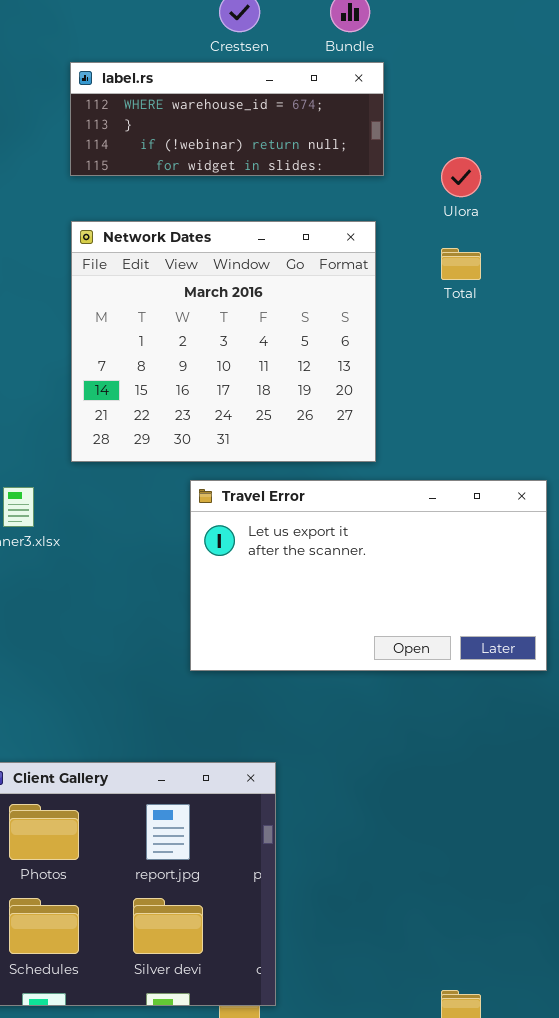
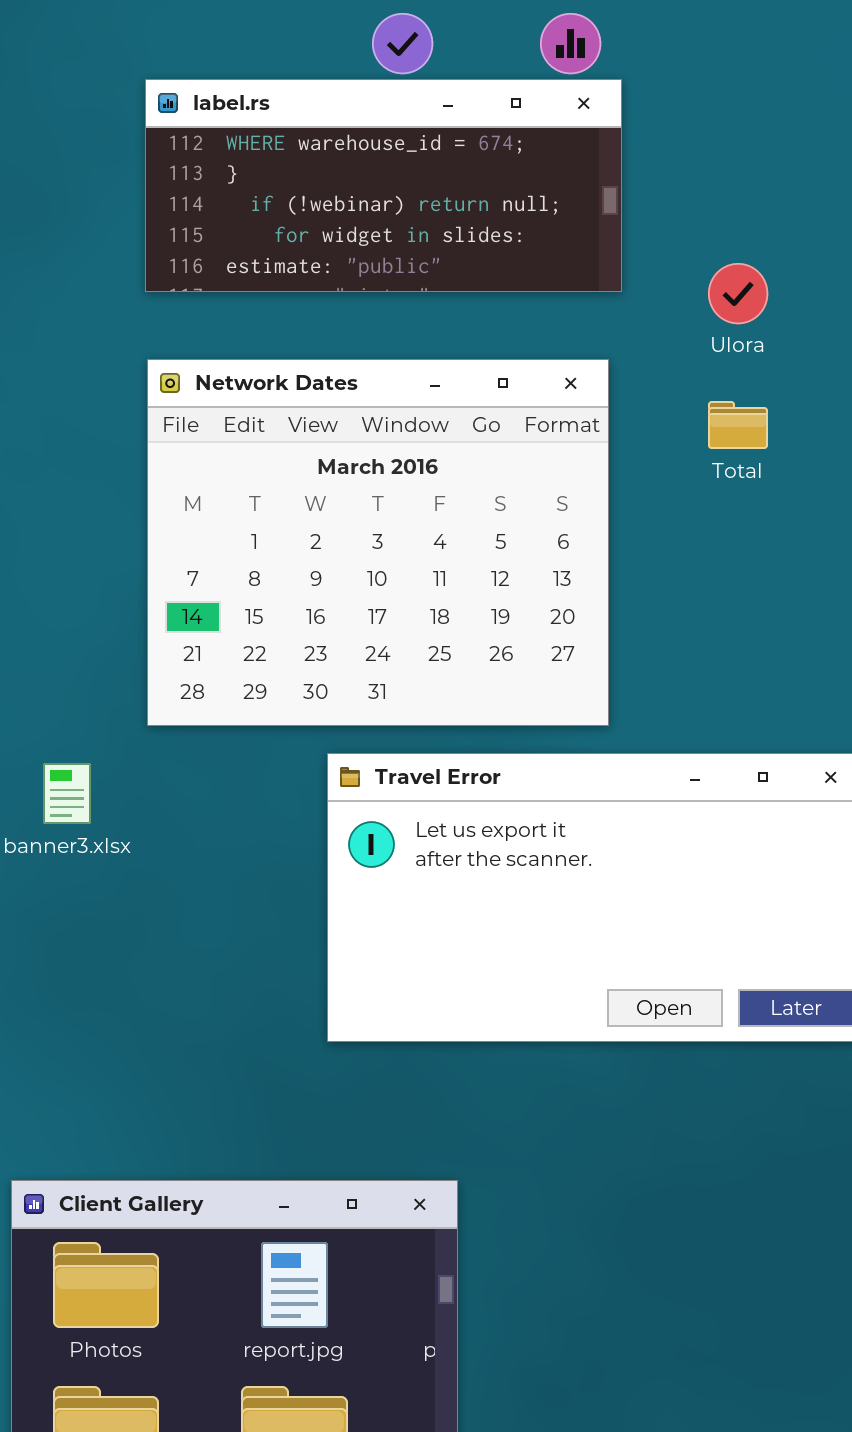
label.rs: [70,62,384,176] -> [145,79,622,292], resized

